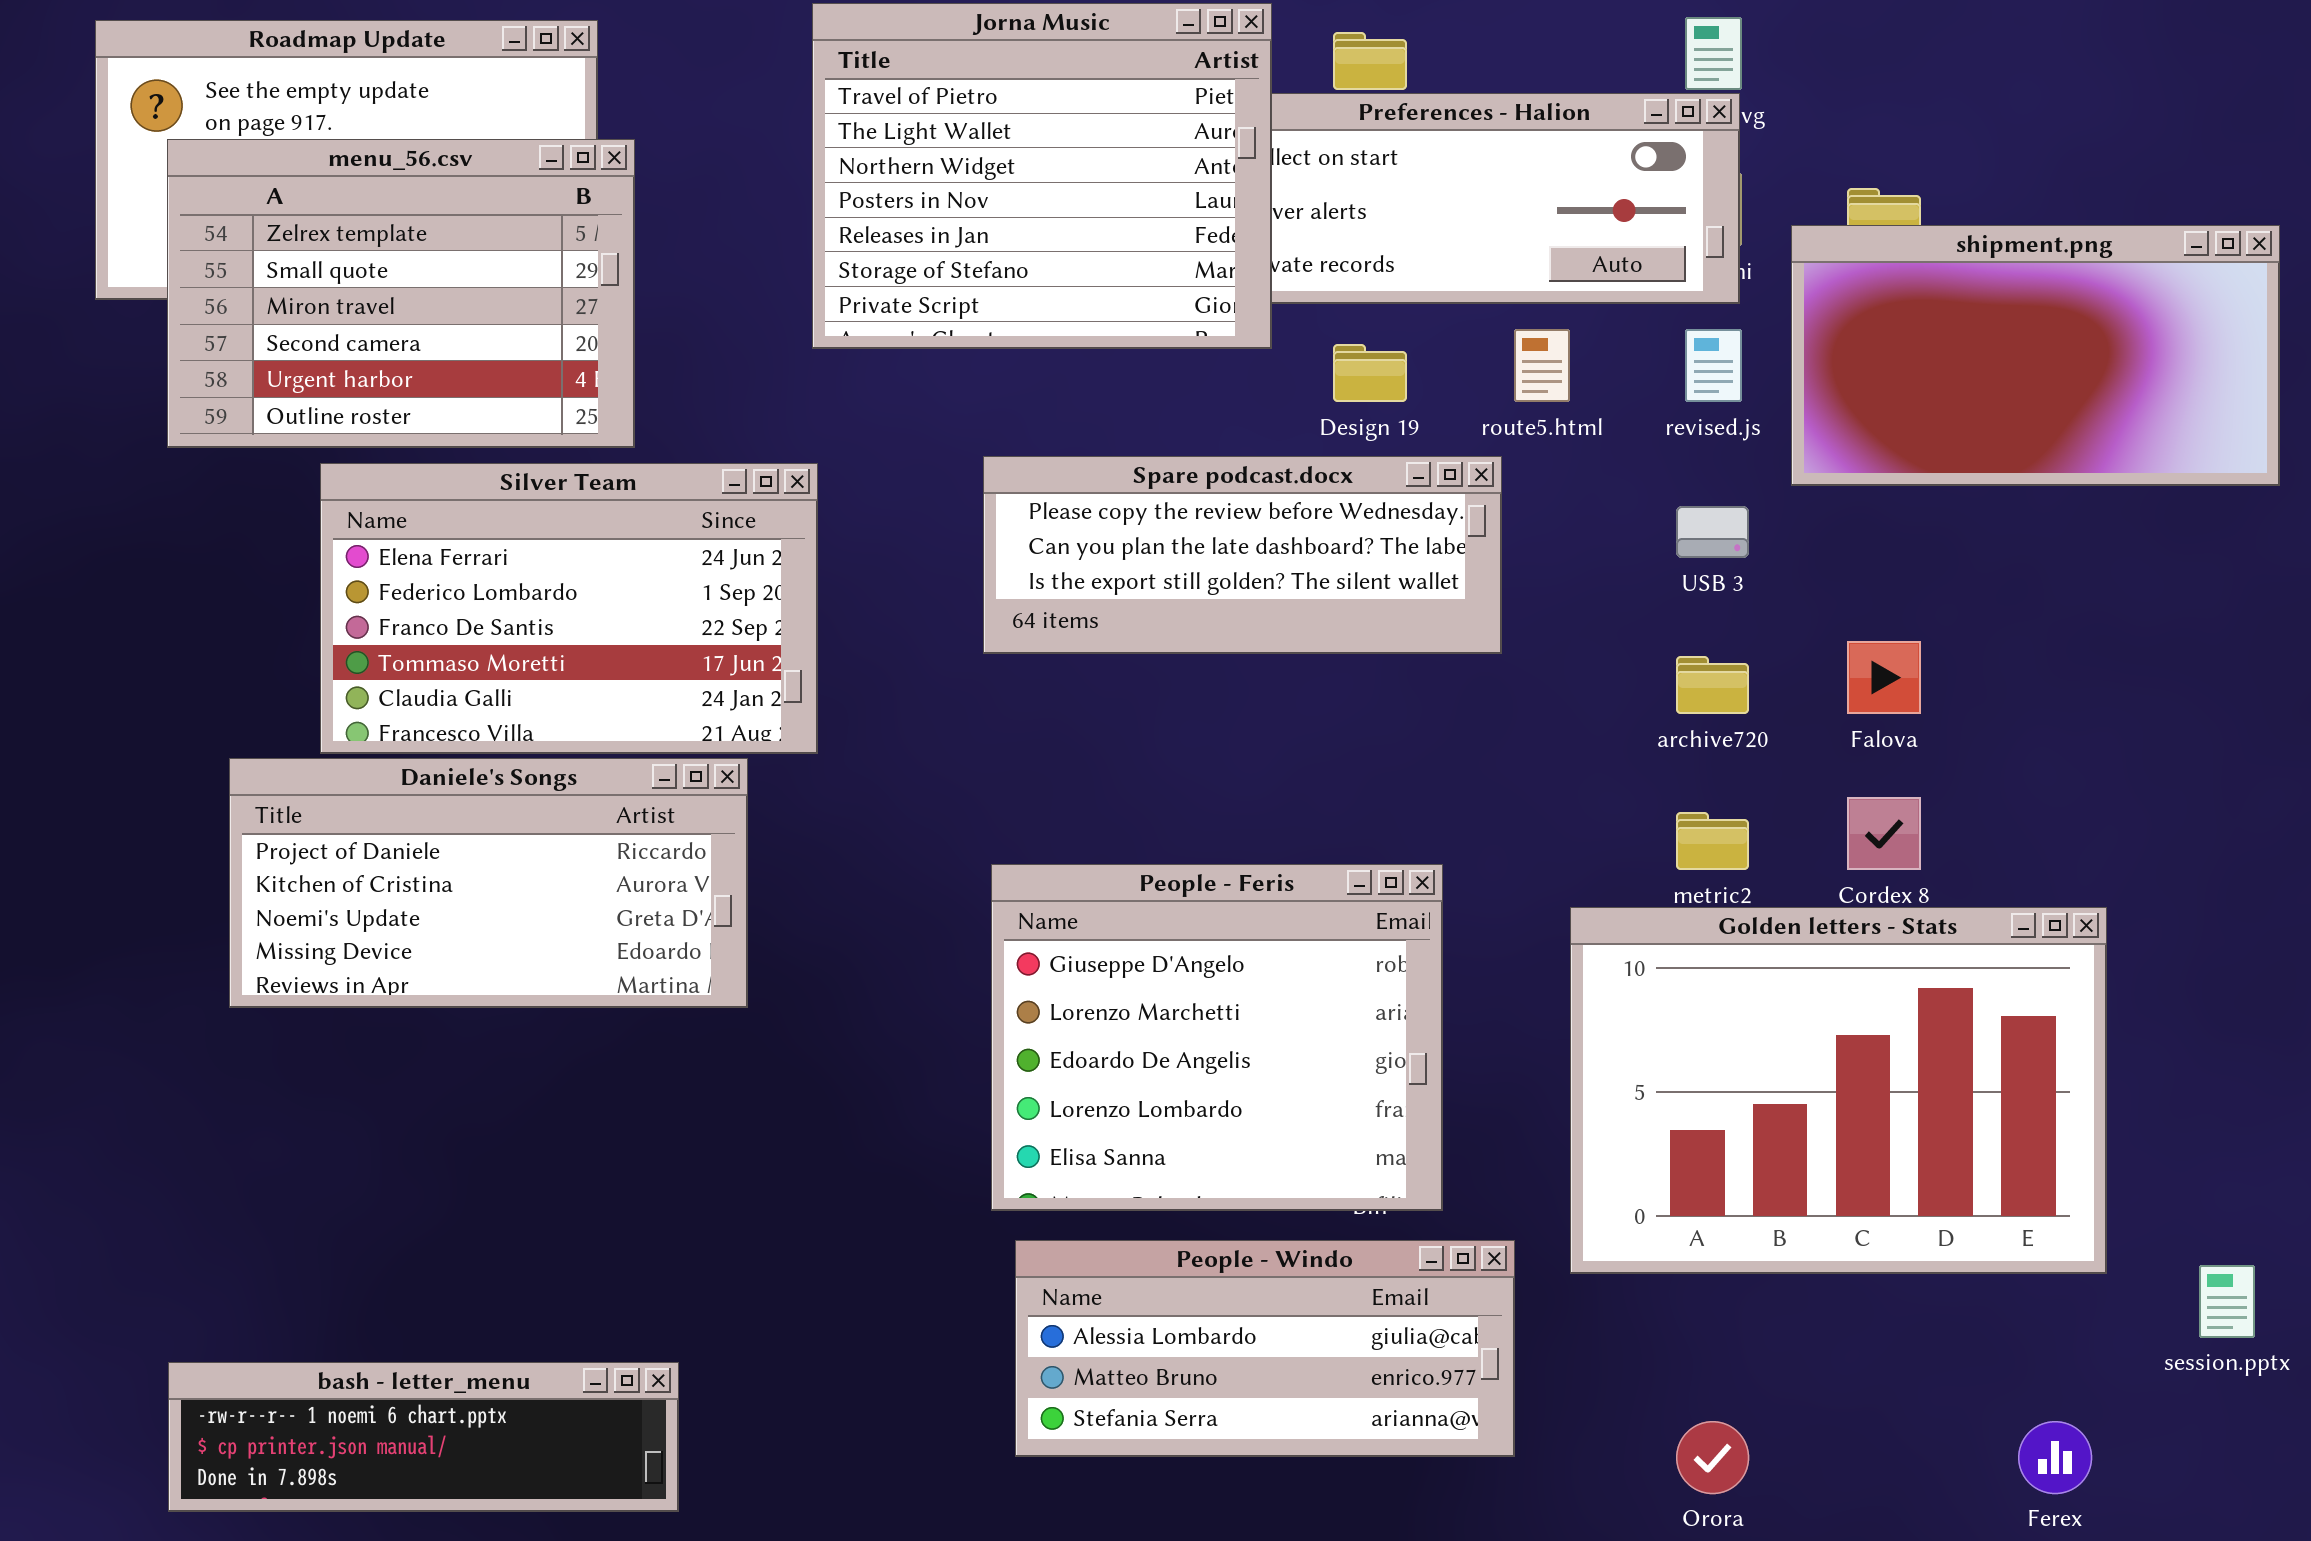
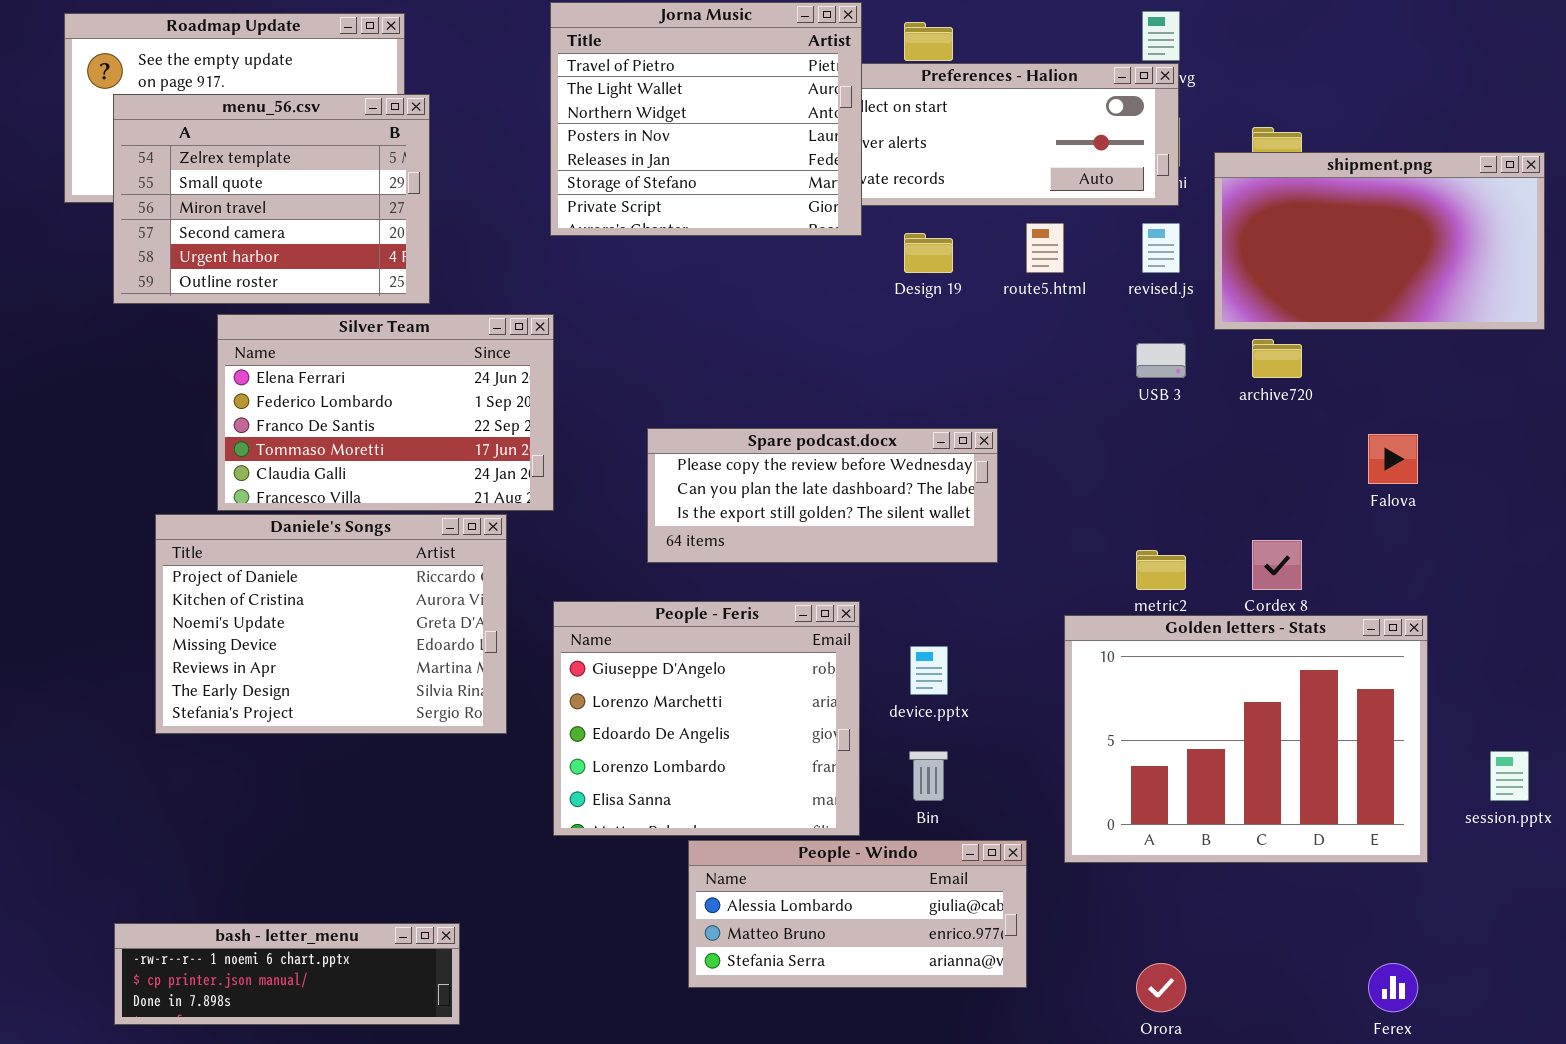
Spare podcast.docx: [983,456,1502,654] -> [647,428,998,563], moved
Falova: [1847,641,1921,714] -> [1368,434,1418,484], moved
archive720: [1676,656,1749,714] -> [1252,339,1302,378], moved
Daniele's Songs: [229,758,748,1008] -> [155,514,507,734], resized
People - Feris: [991,864,1443,1211] -> [553,601,860,836], moved
session.pptx: [2199,1265,2255,1338] -> [1490,751,1529,801], moved

